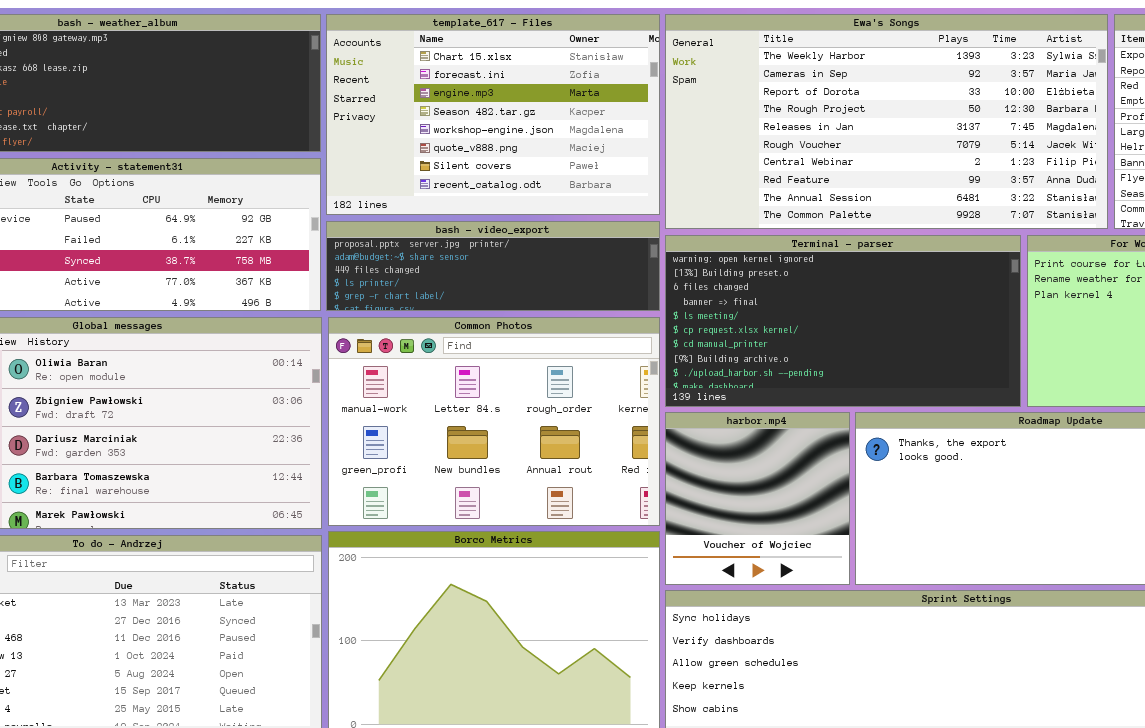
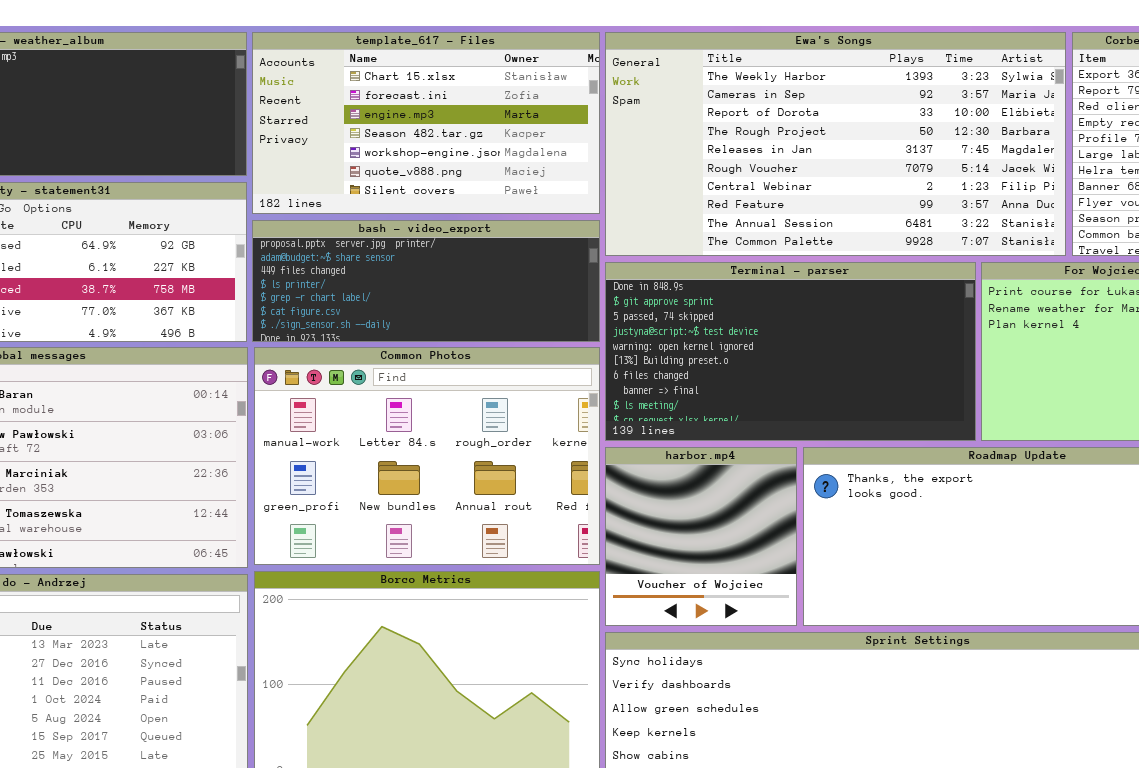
template_617 - Files: [326,14,660,215] -> [252,32,600,214], resized
bash - video_export: [326,221,660,311] -> [252,220,600,342], resized
Terminal - parser: [665,235,1021,407] -> [605,262,976,441], scrolled up 4 rows

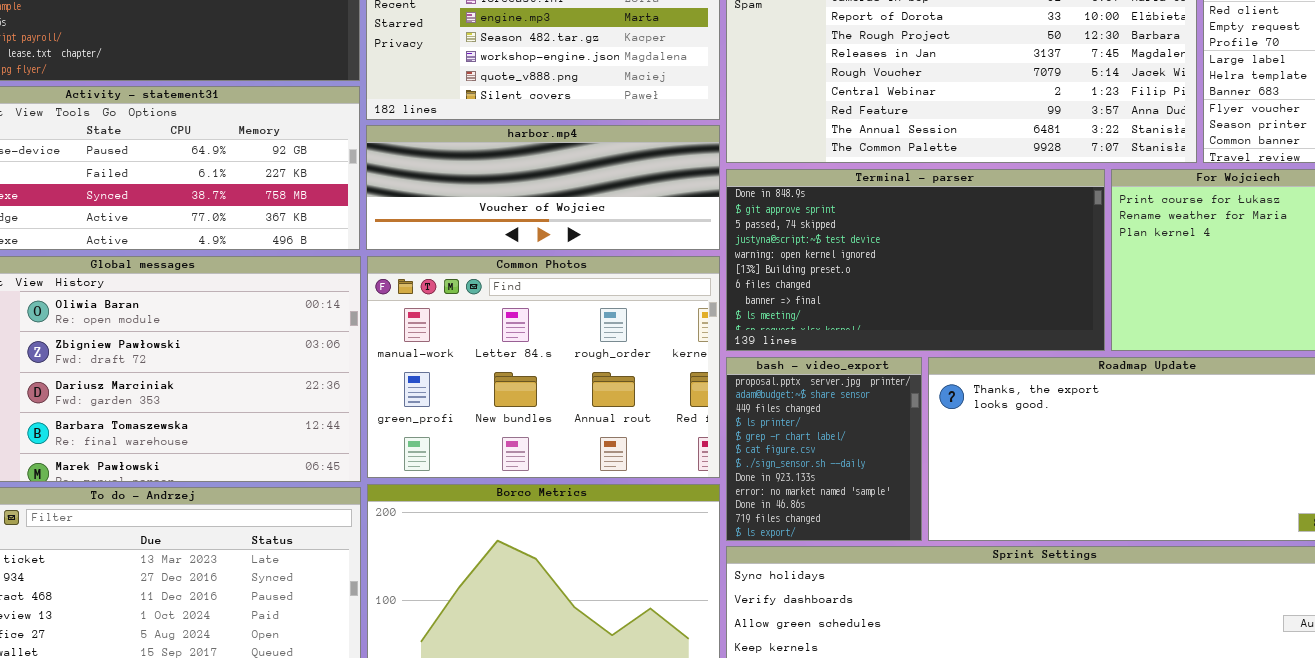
bash - video_export: [252,220,600,342] -> [726,357,922,541], moved, resized
harbor.mp4: [605,447,797,626] -> [366,125,720,250], moved, resized

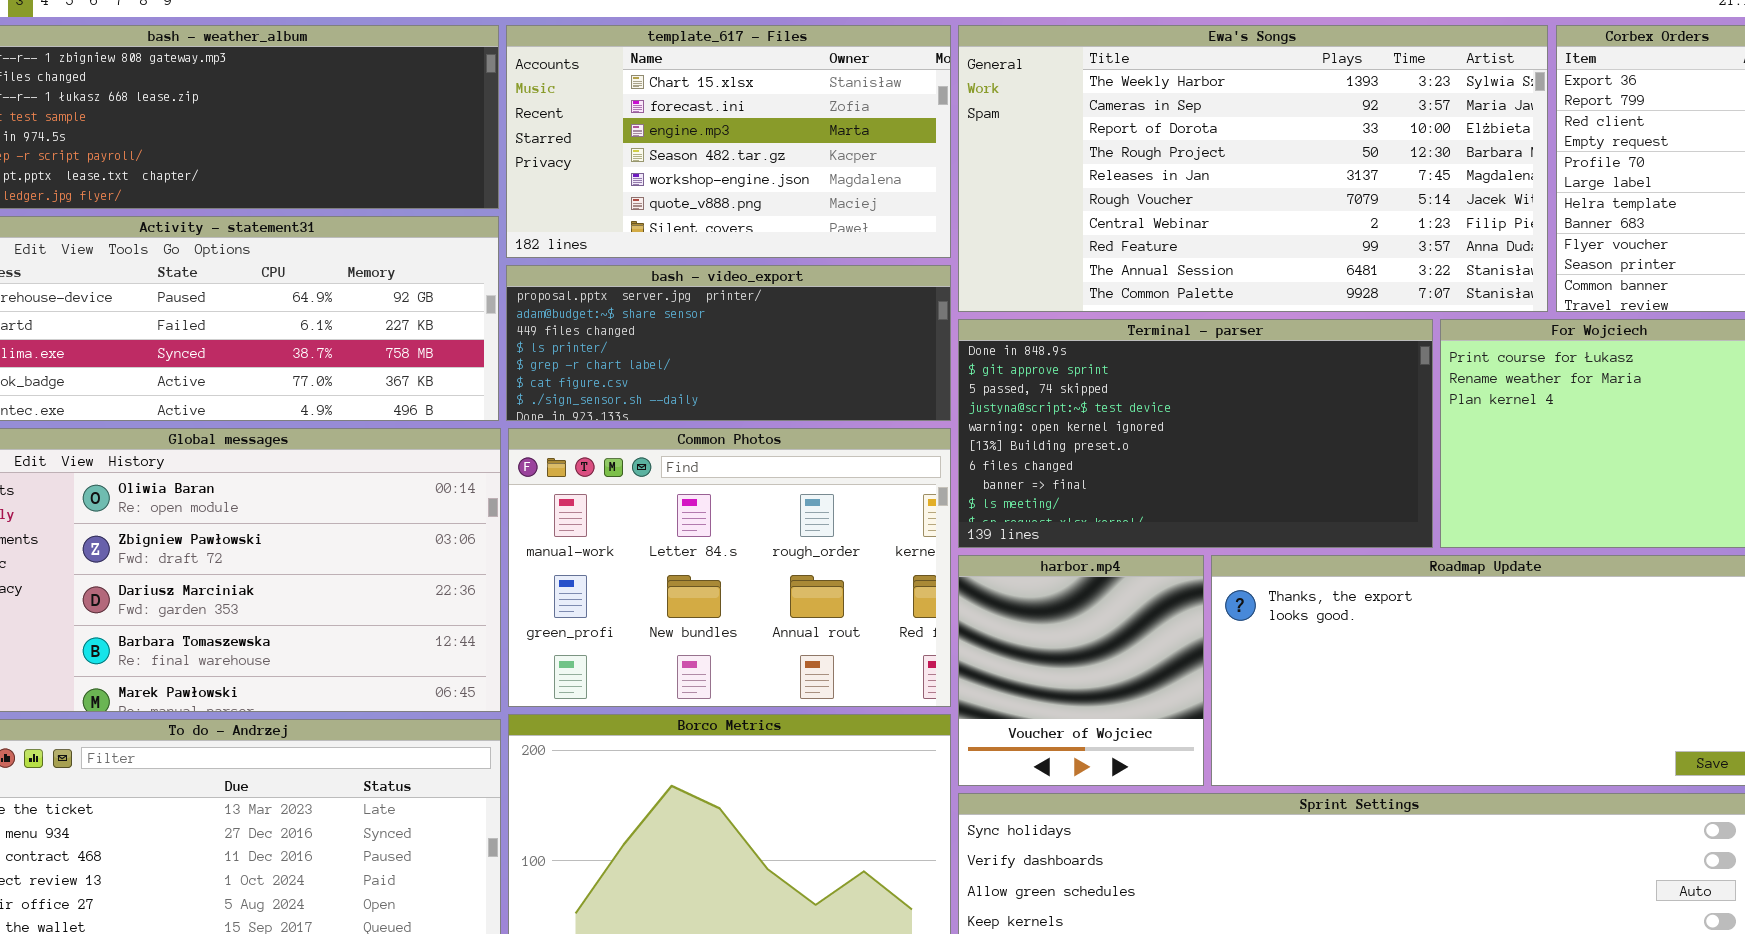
harbor.mp4: [366,125,720,250] -> [958,555,1204,786], moved, resized
bash - video_export: [726,357,922,541] -> [506,265,951,421], moved, resized

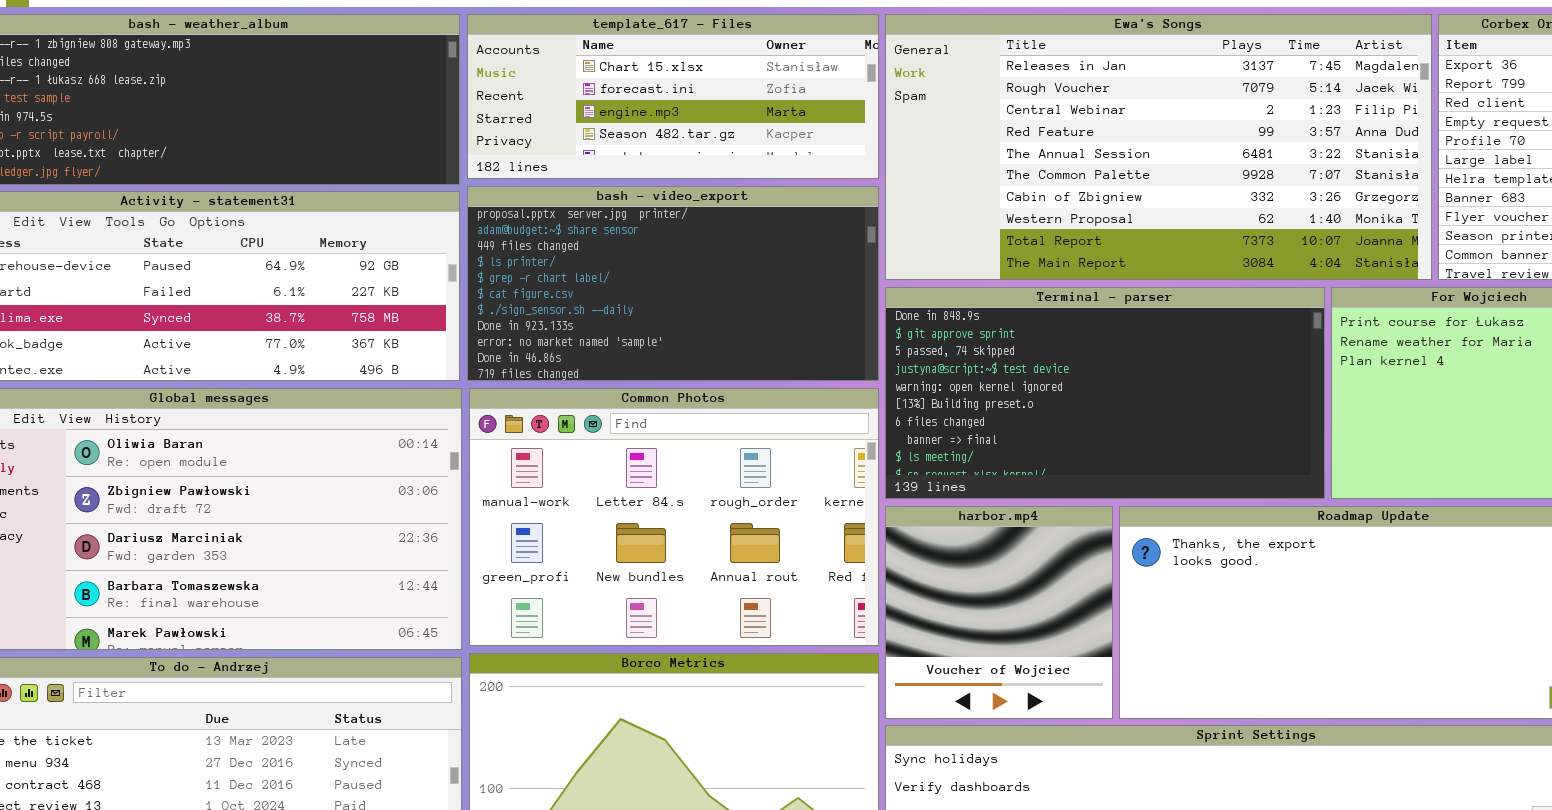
template_617 - Files: [506,25,951,258] -> [467,14,879,179], resized
Ewa's Songs: [958,25,1548,312] -> [885,14,1432,280], scrolled down 4 rows
bash - video_export: [506,265,951,421] -> [467,186,879,381], resized

